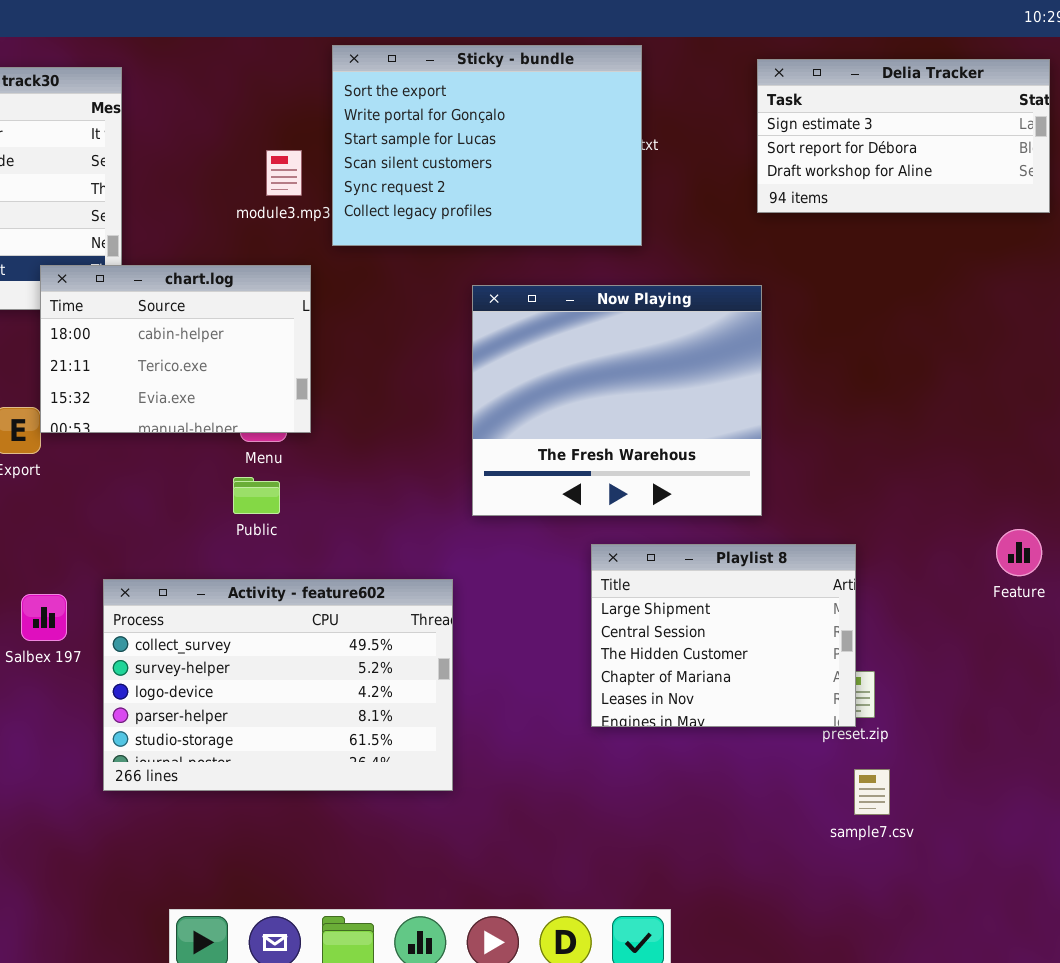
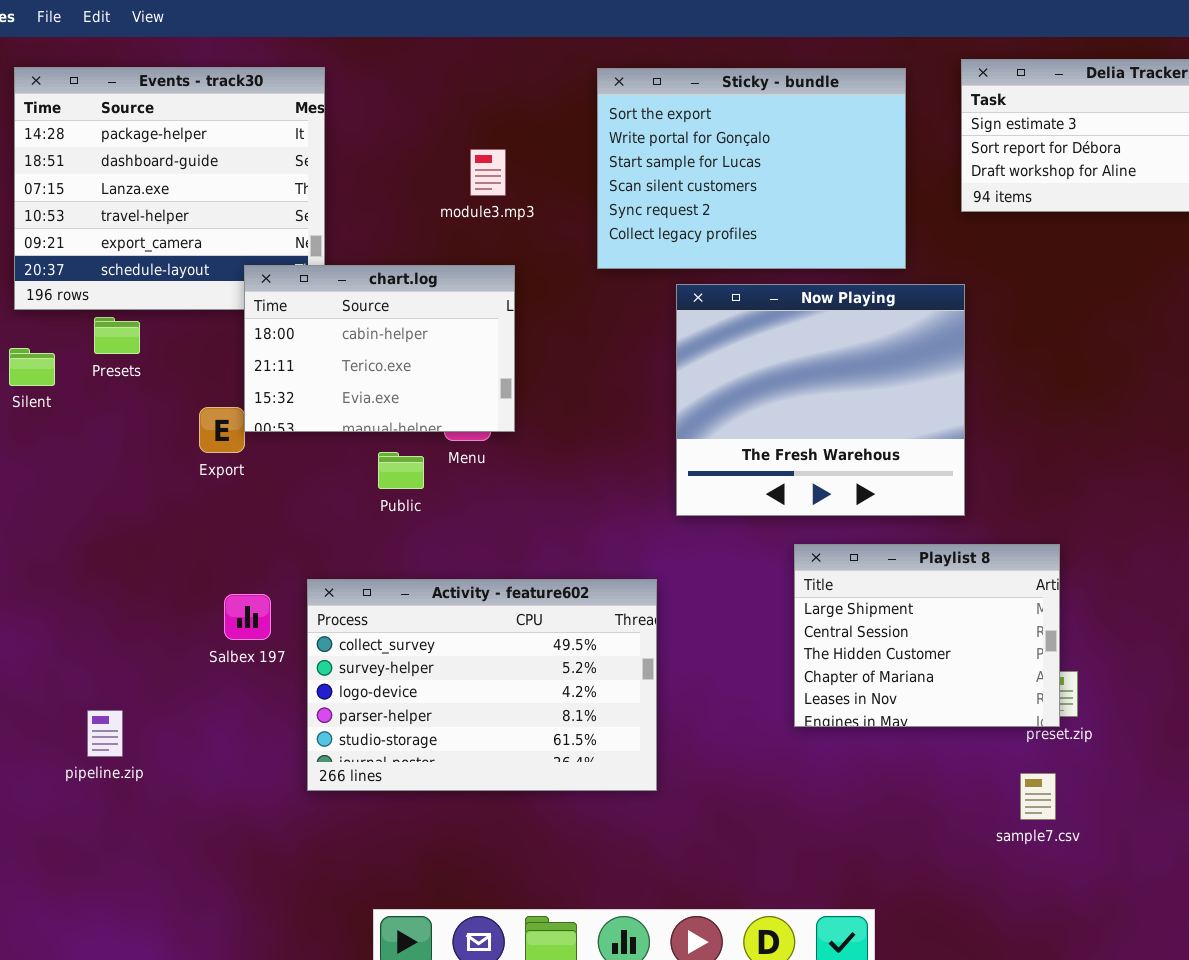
Sticky - bundle: [332,45,642,246] -> [597,68,906,269], moved
Public: [233,477,280,514] -> [378,452,424,489], moved
sample7.csv: [854,769,890,815] -> [1020,773,1056,820], moved

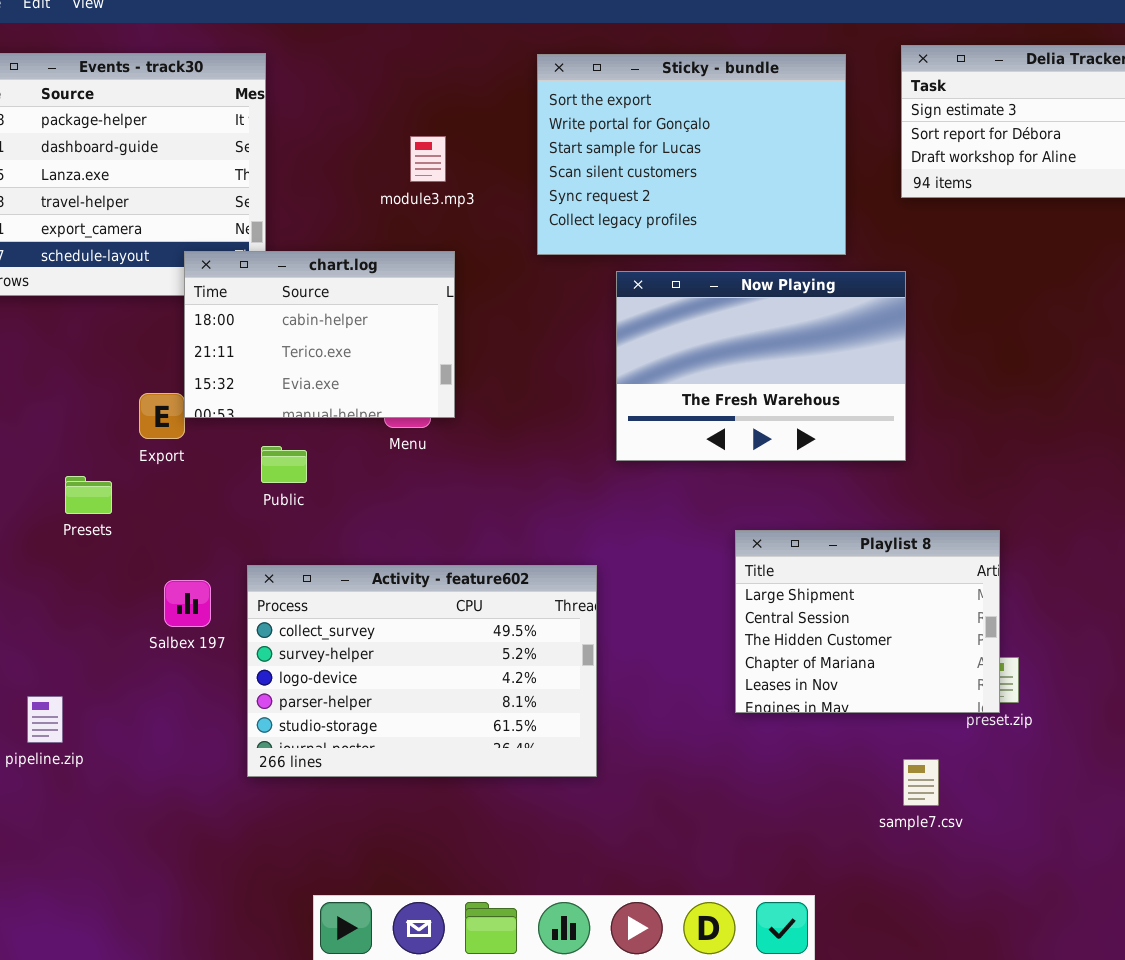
Now Playing: [676,284,965,516] -> [616,271,906,461], resized
Presets: [94,317,140,354] -> [65,476,112,514], moved
Public: [378,452,424,489] -> [261,446,307,483], moved
sample7.csv: [1020,773,1056,820] -> [903,759,939,806], moved

